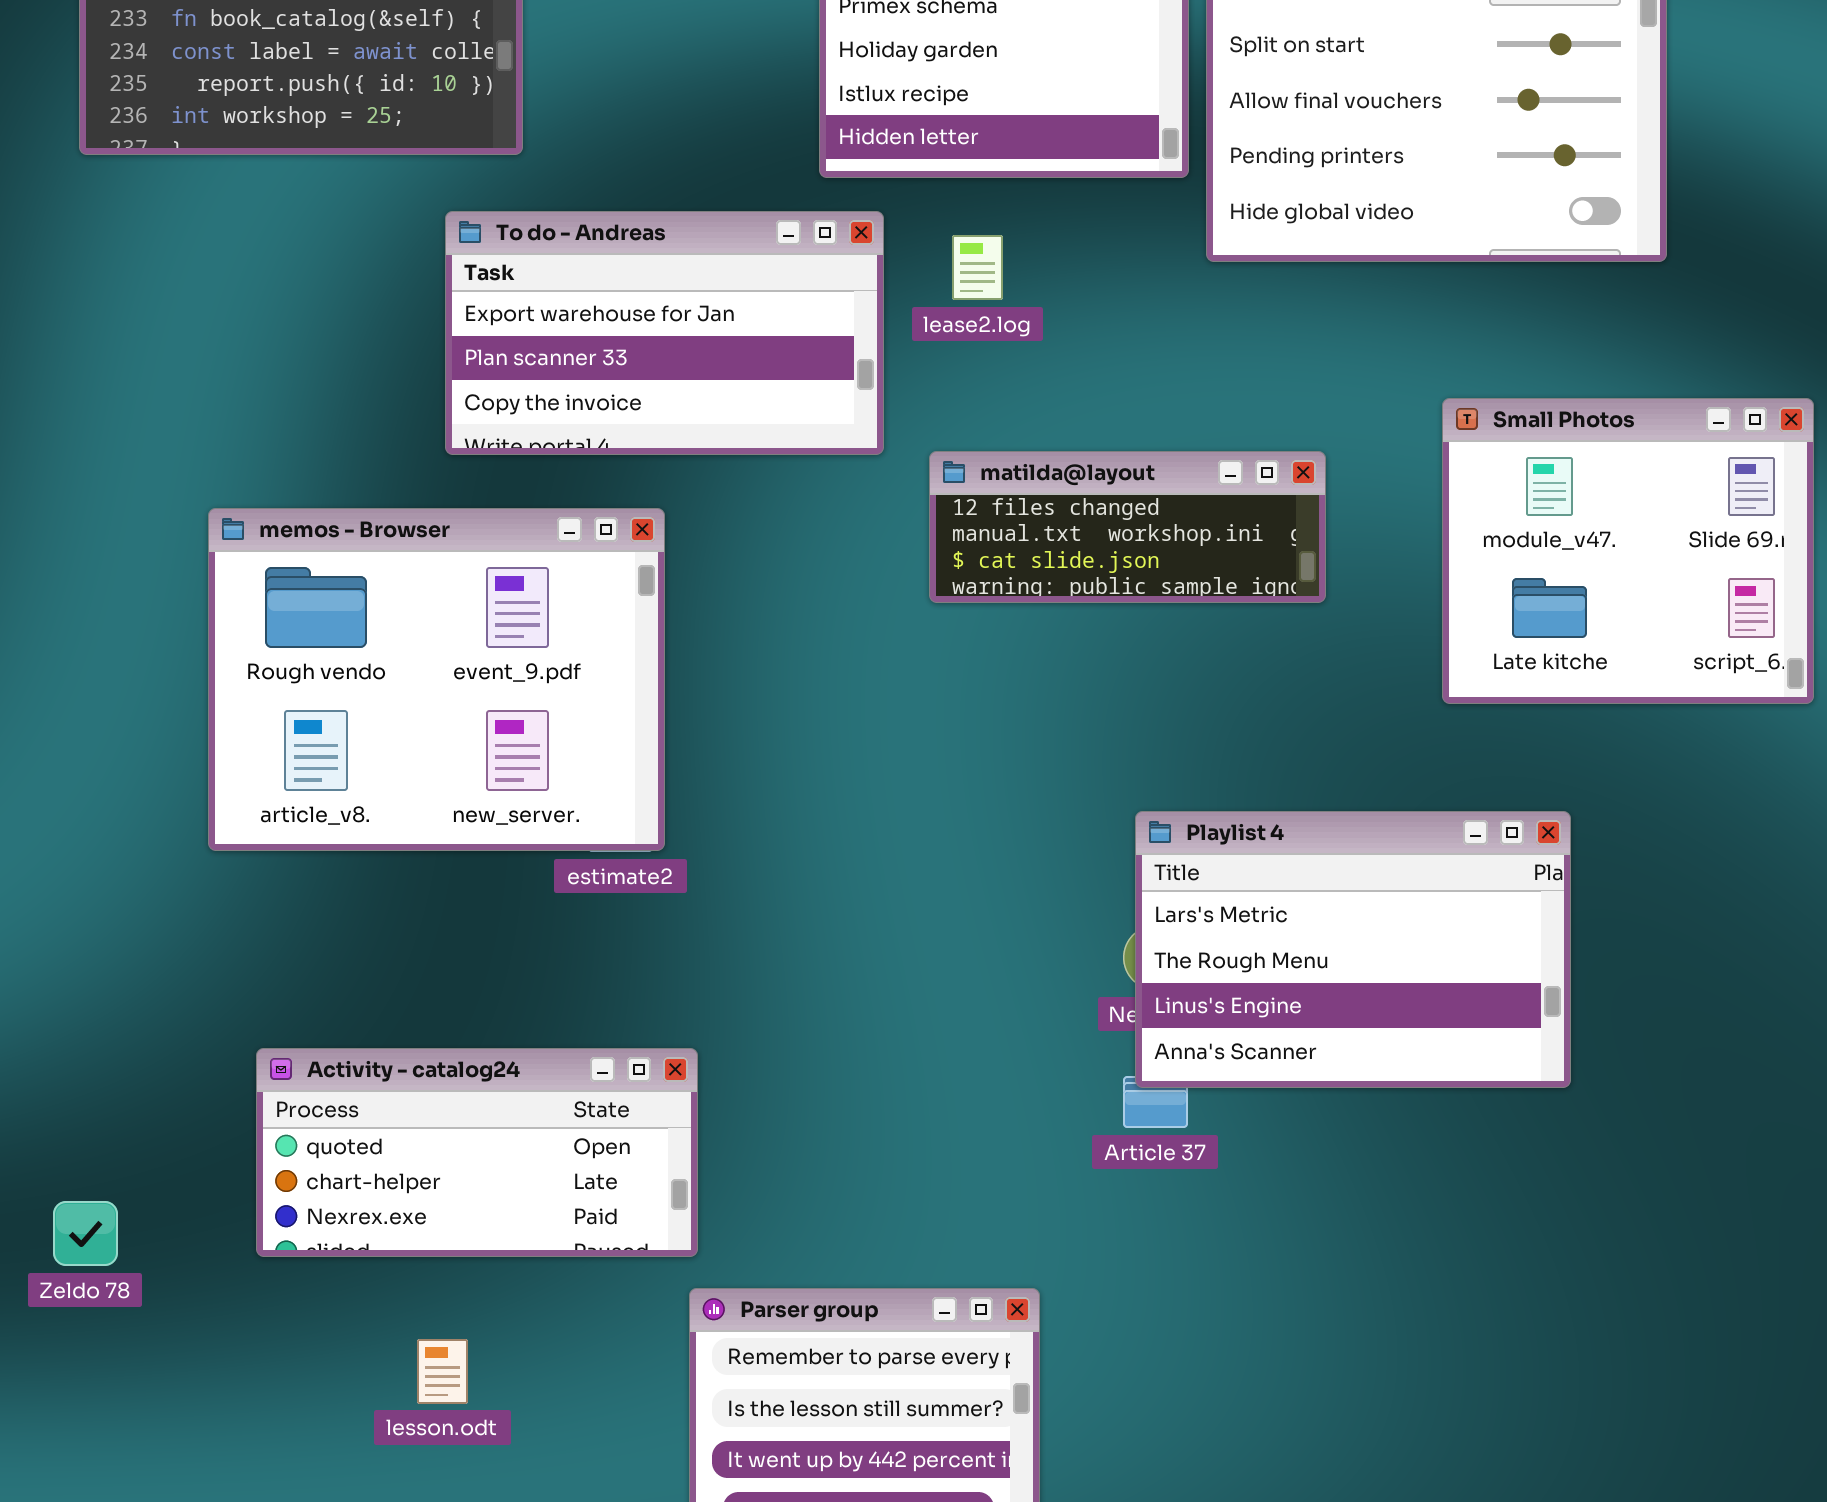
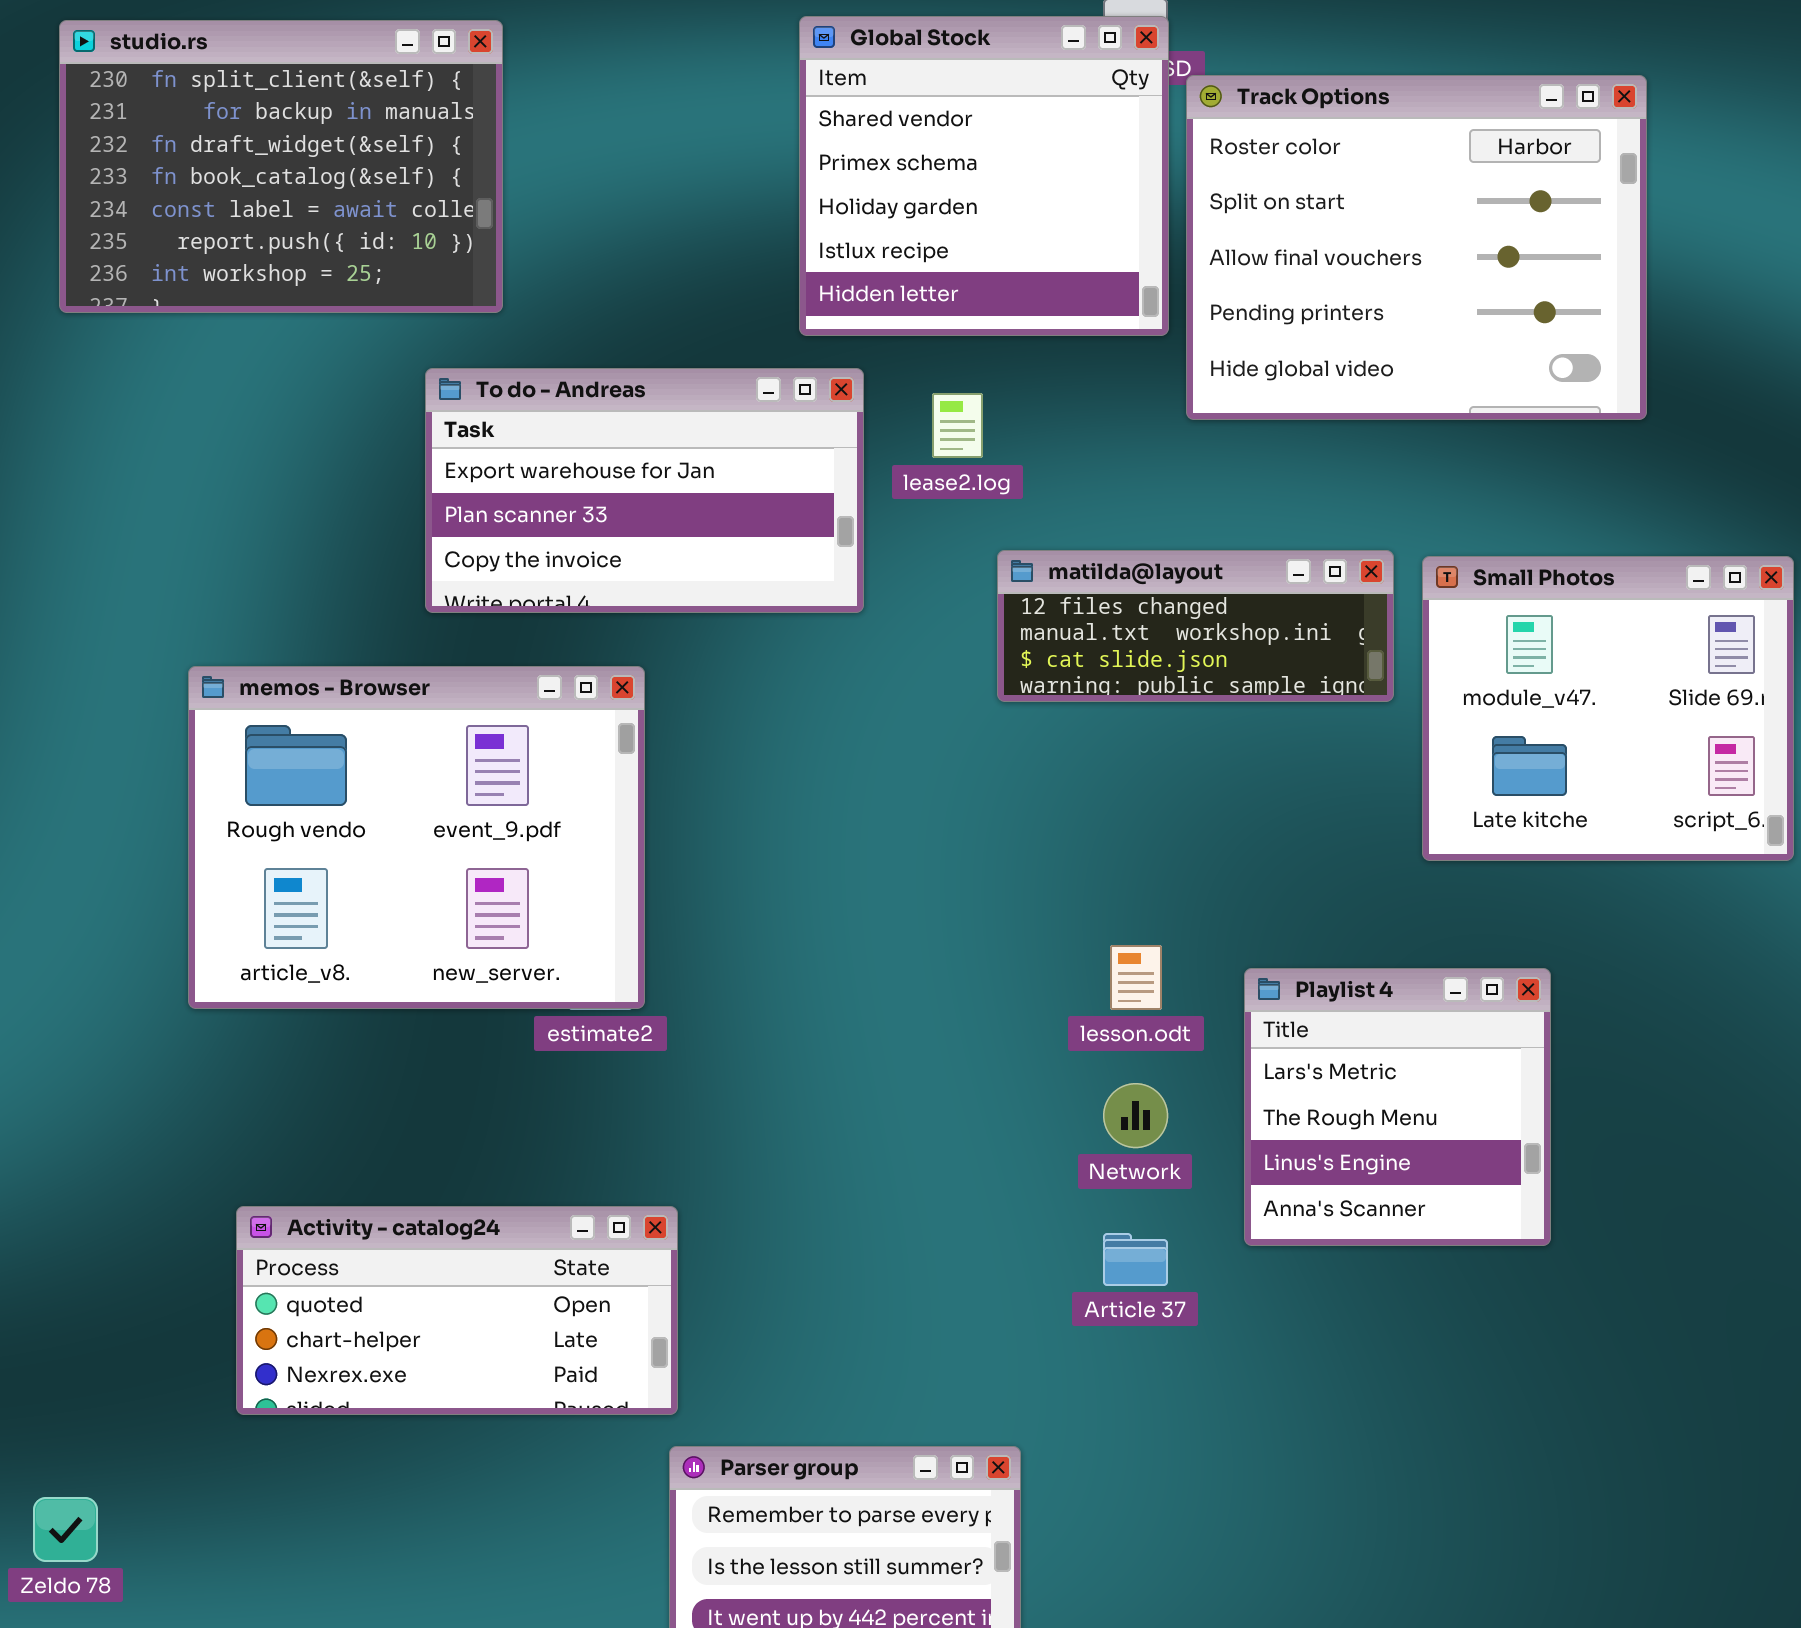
matilda@layout: [929,451,1326,603] -> [997,550,1394,702], moved
Playlist 4: [1135,811,1571,1088] -> [1244,968,1551,1246], resized
Zeldo 78: [53,1201,118,1266] -> [33,1497,98,1562], moved
lesson.odt: [417,1339,468,1404] -> [1110,945,1162,1010], moved

